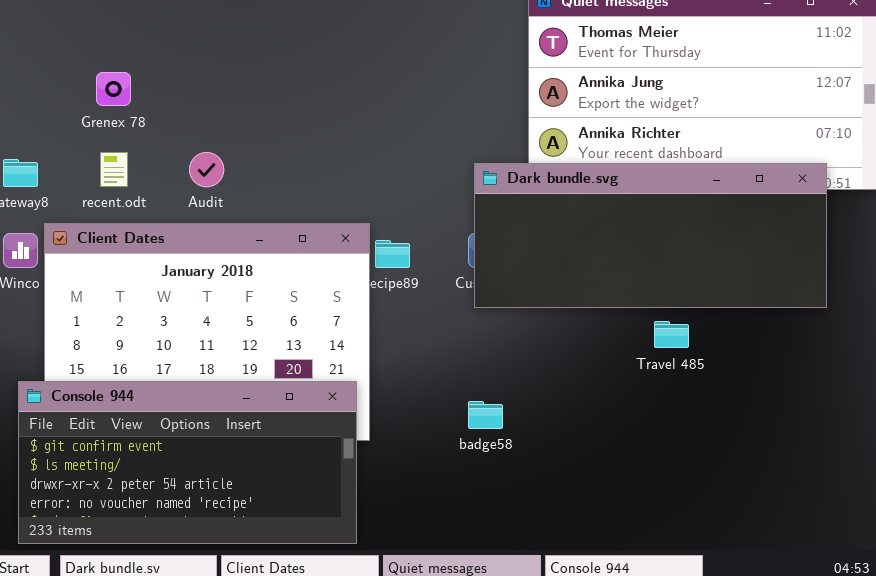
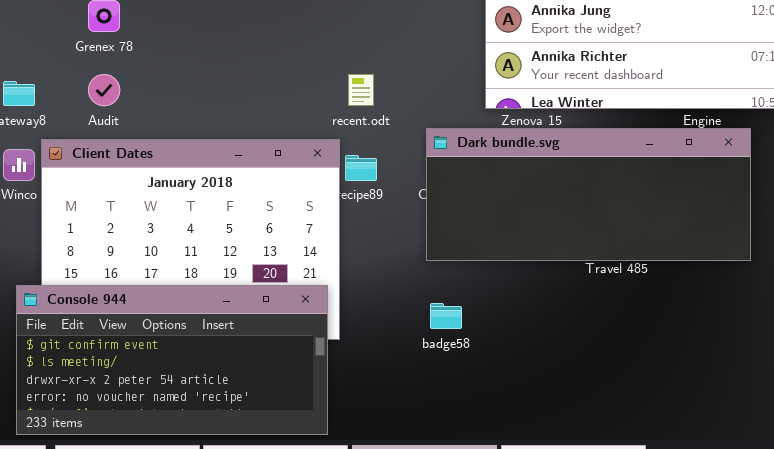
recent.odt: [100,152,128,187] -> [348,74,374,106], moved
Audit: [189,152,224,187] -> [88,74,120,106], moved
Dark bundle.svg: [474,163,827,308] -> [426,128,751,261], moved

